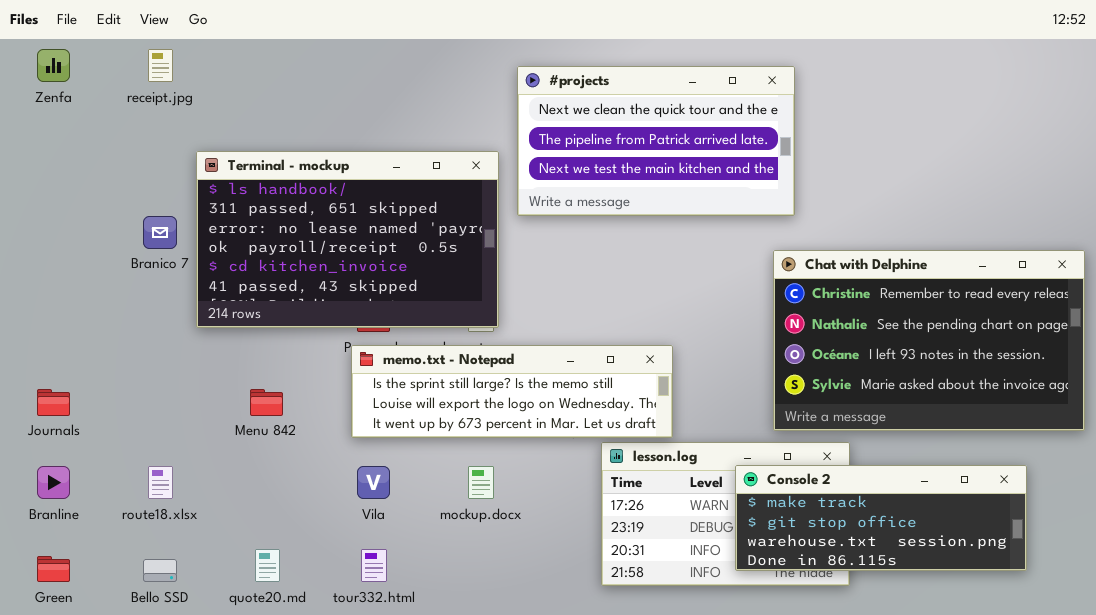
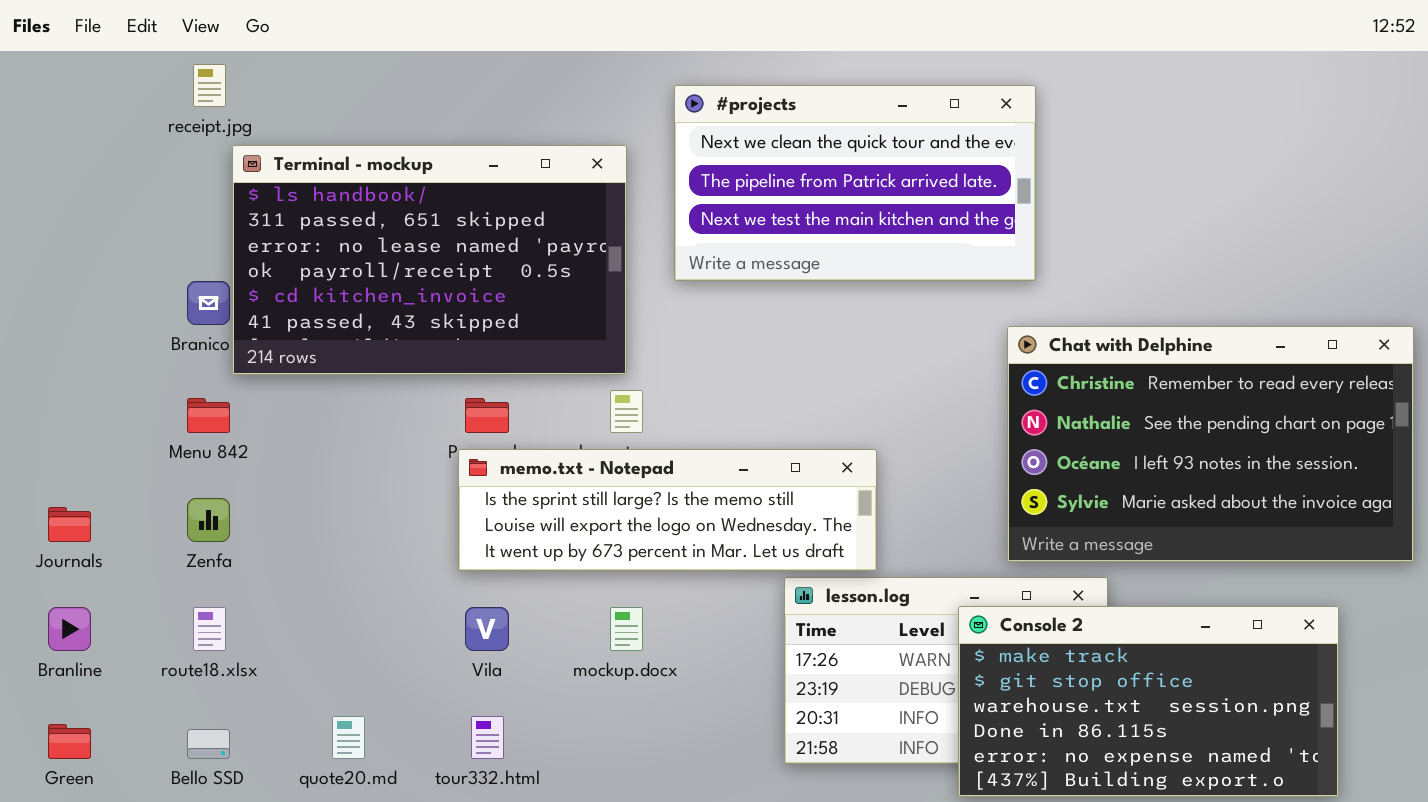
Zenfa: [37,49,70,82] -> [187,498,230,542], moved
Terminal - mockup: [196,151,499,328] -> [232,145,627,375], moved
Menu 842: [250,389,283,416] -> [187,398,230,433], moved
Console 2: [735,465,1027,571] -> [958,606,1339,797], resized

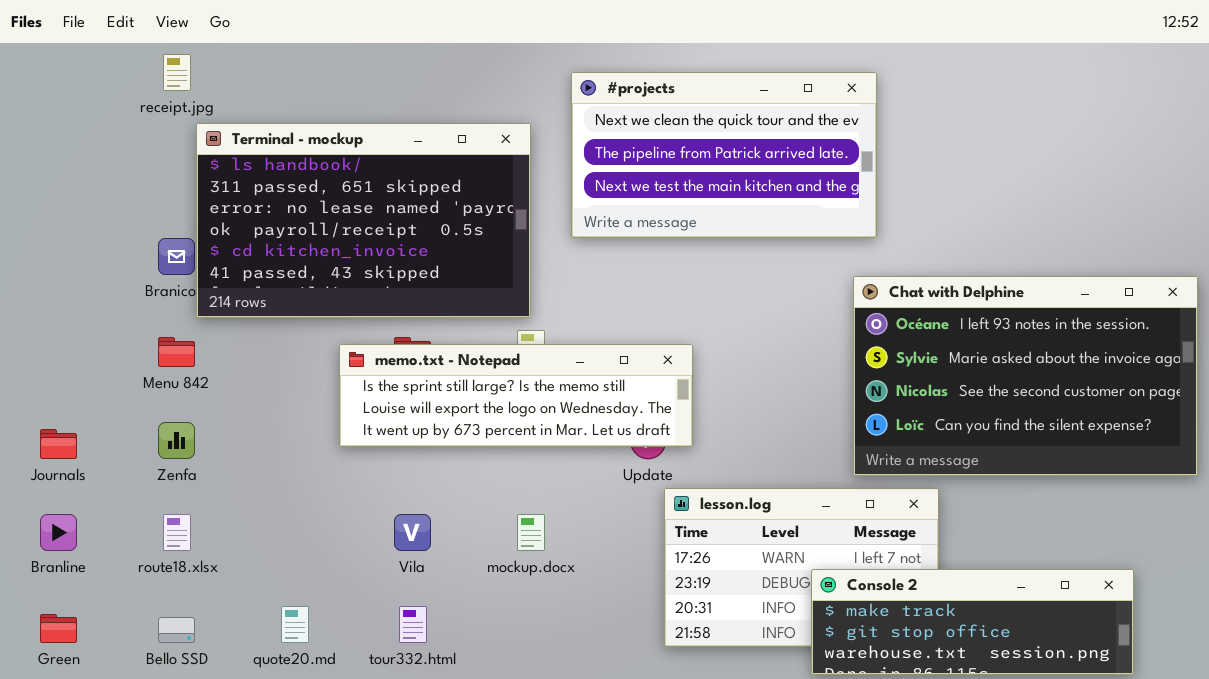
Chat with Delphine: [1007,326,1414,562] -> [853,276,1198,476], scrolled down 2 rows
memo.txt - Notepad: [458,449,877,571] -> [339,344,693,447], moved
Console 2: [958,606,1339,797] -> [811,569,1134,675], resized

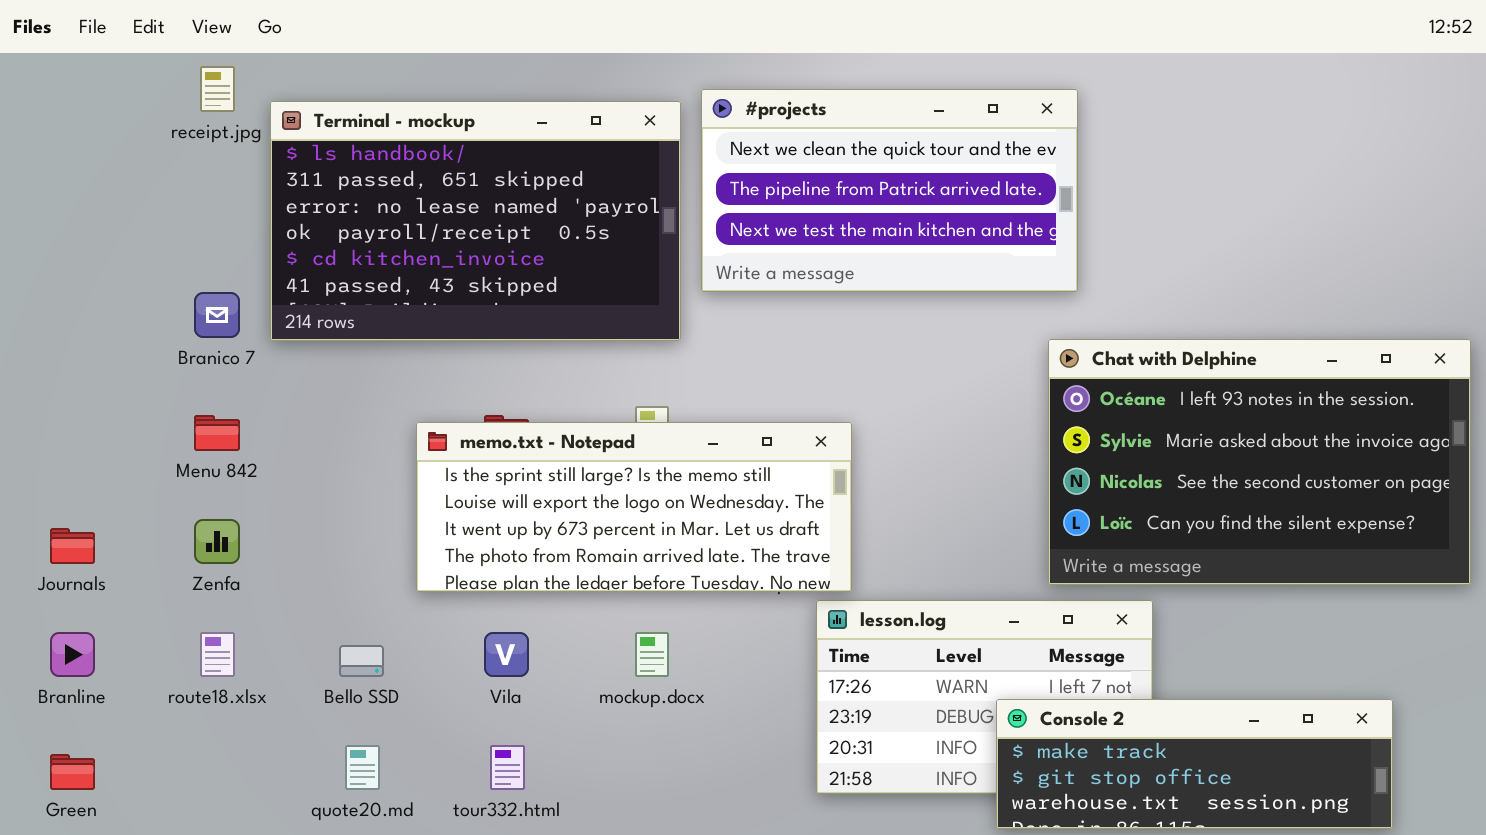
Terminal - mockup: [196,123,531,318] -> [270,101,681,341], moved
memo.txt - Notepad: [339,344,693,447] -> [416,422,852,592], resized
Bello SSD: [158,617,195,643] -> [339,645,384,677], moved

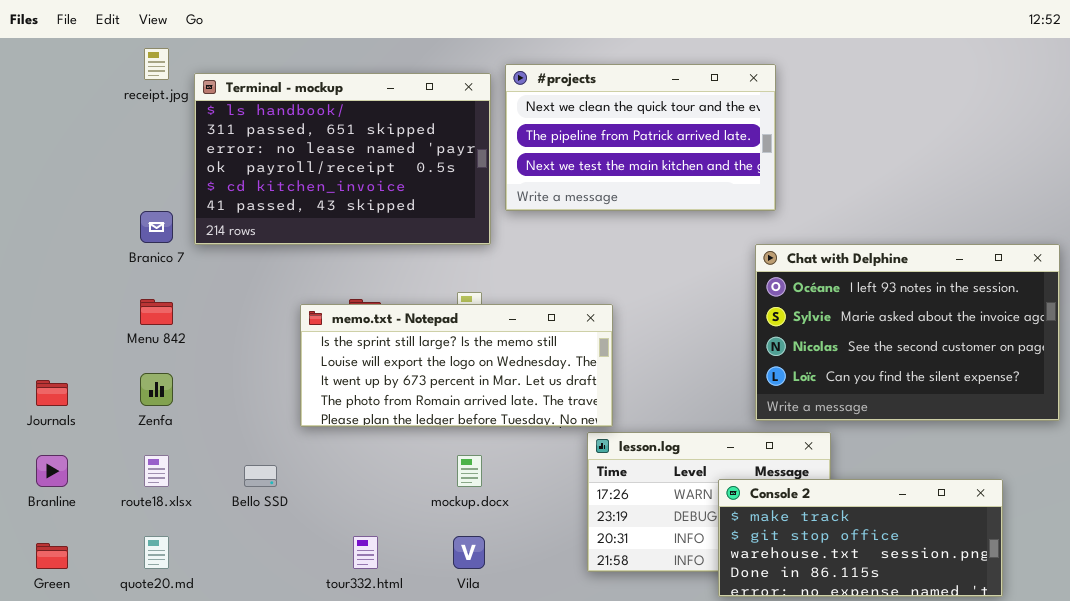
Vila: [484,632,529,677] -> [453,536,485,569], moved
Console 2: [996,699,1393,829] -> [718,479,1003,597], resized
quote20.md: [345,745,380,790] -> [144,536,169,569], moved

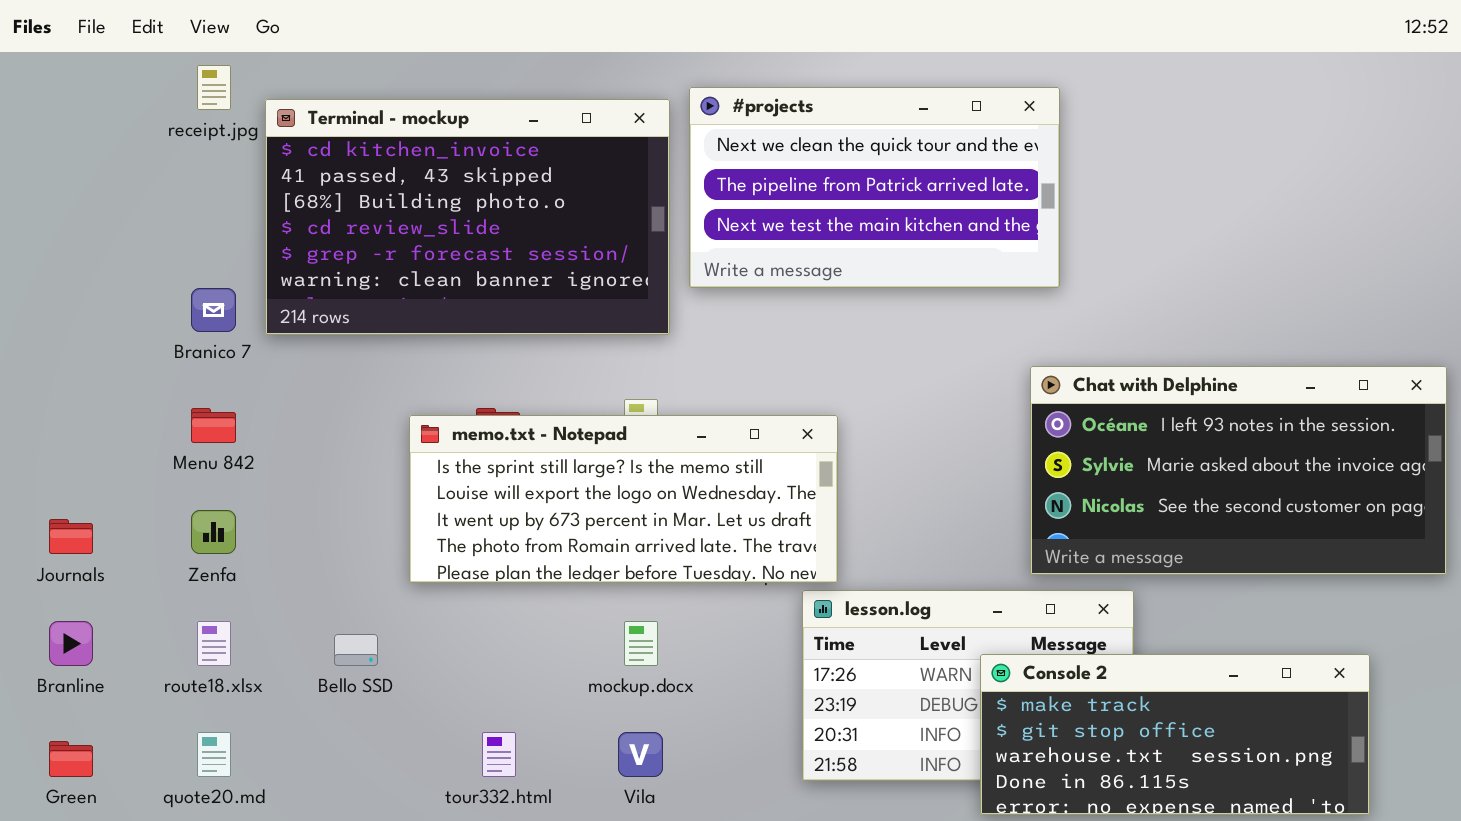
Terminal - mockup: [194,73,491,245] -> [265,99,670,335], scrolled down 4 rows
Chat with Delphine: [755,244,1060,421] -> [1030,366,1447,575], resized

